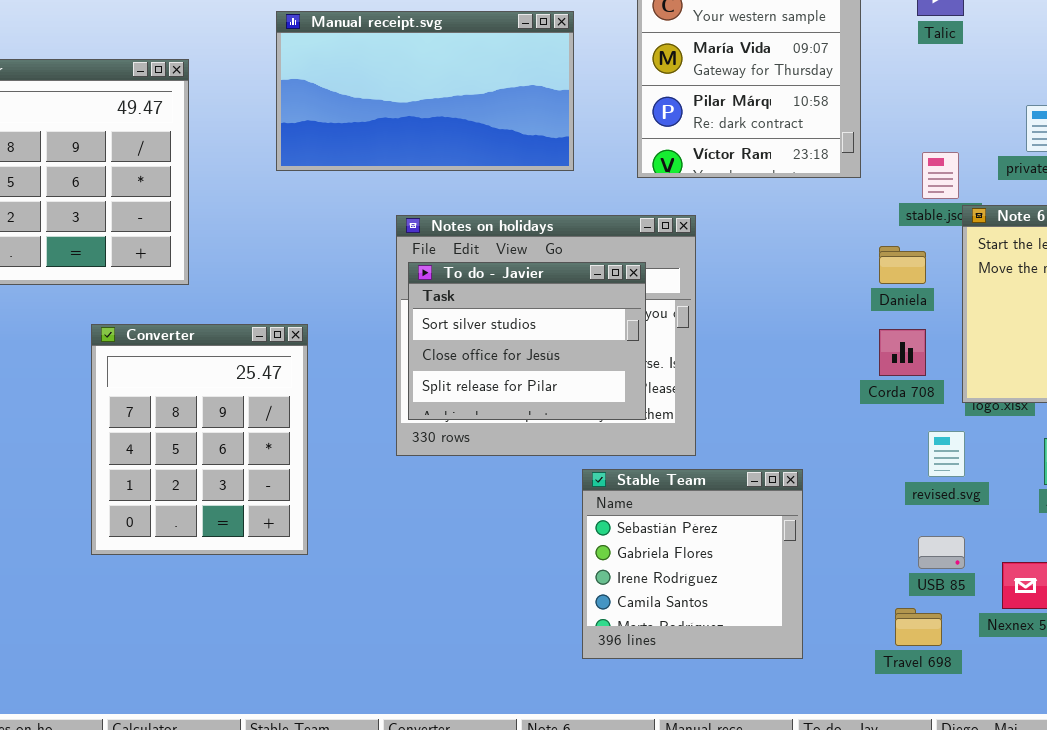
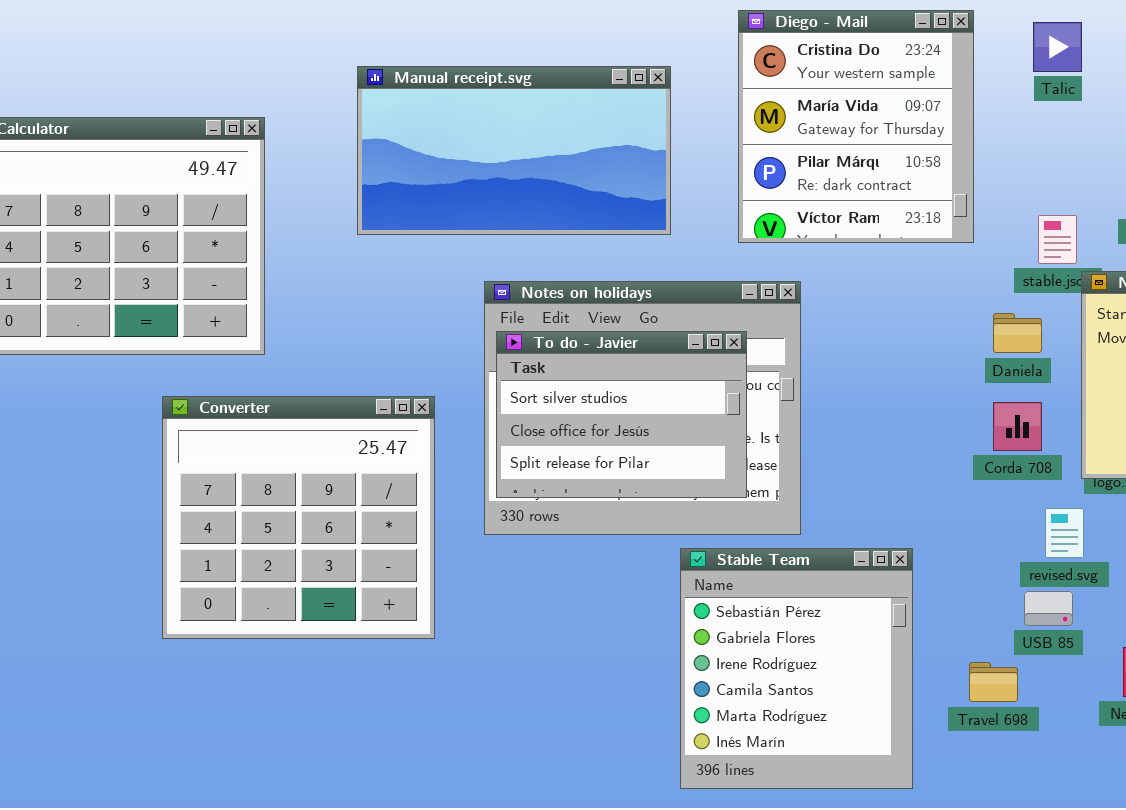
Converter: [91,324,308,555] -> [162,396,435,639], resized
Stable Team: [582,469,803,659] -> [680,548,913,789], resized
USB 85: [918,536,965,569] -> [1024,591,1073,626], moved
Travel 698: [895,608,942,646] -> [969,662,1018,702], moved

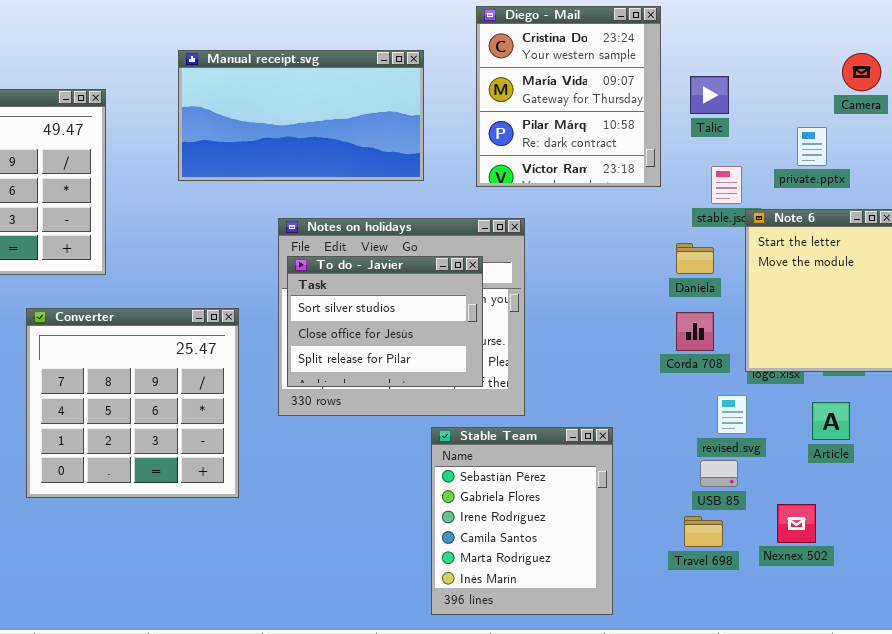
Talic: [1033,22,1082,72] -> [690,76,729,114], moved
Travel 698: [969,662,1018,702] -> [684,516,723,547], moved

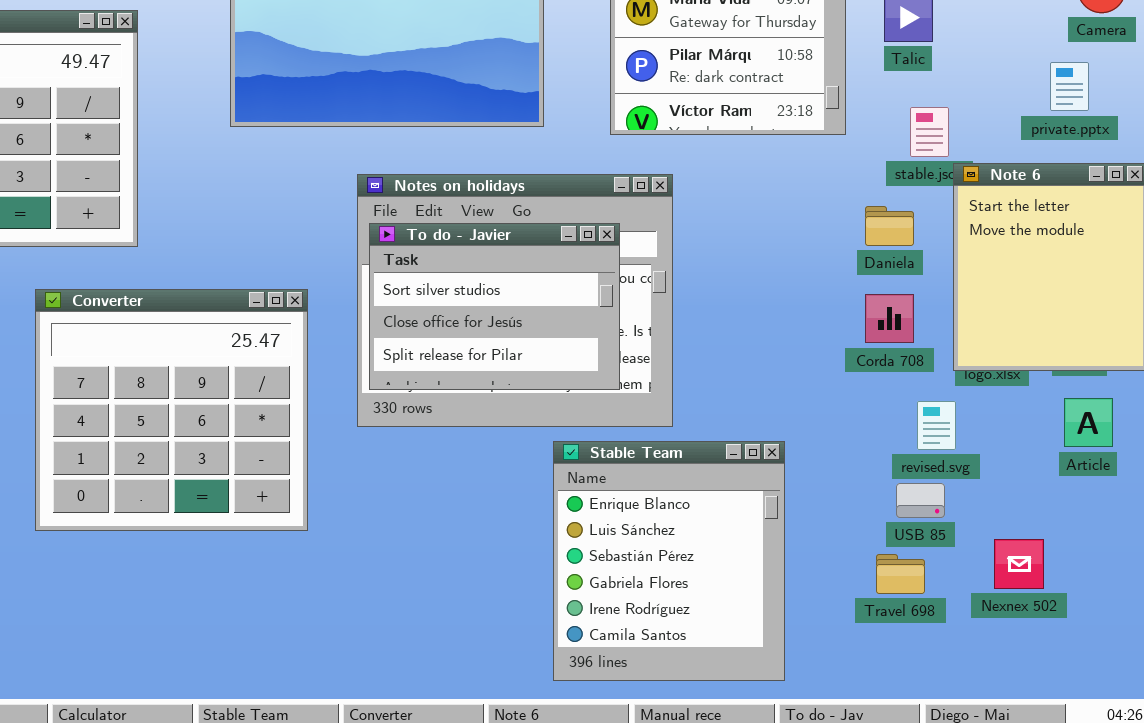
private.pptx: [797,127,827,166] -> [1050,62,1089,111], moved
Article: [812,402,850,440] -> [1064,398,1113,447], moved
Stable Team: [431,427,613,615] -> [553,441,785,681], scrolled up 2 rows

